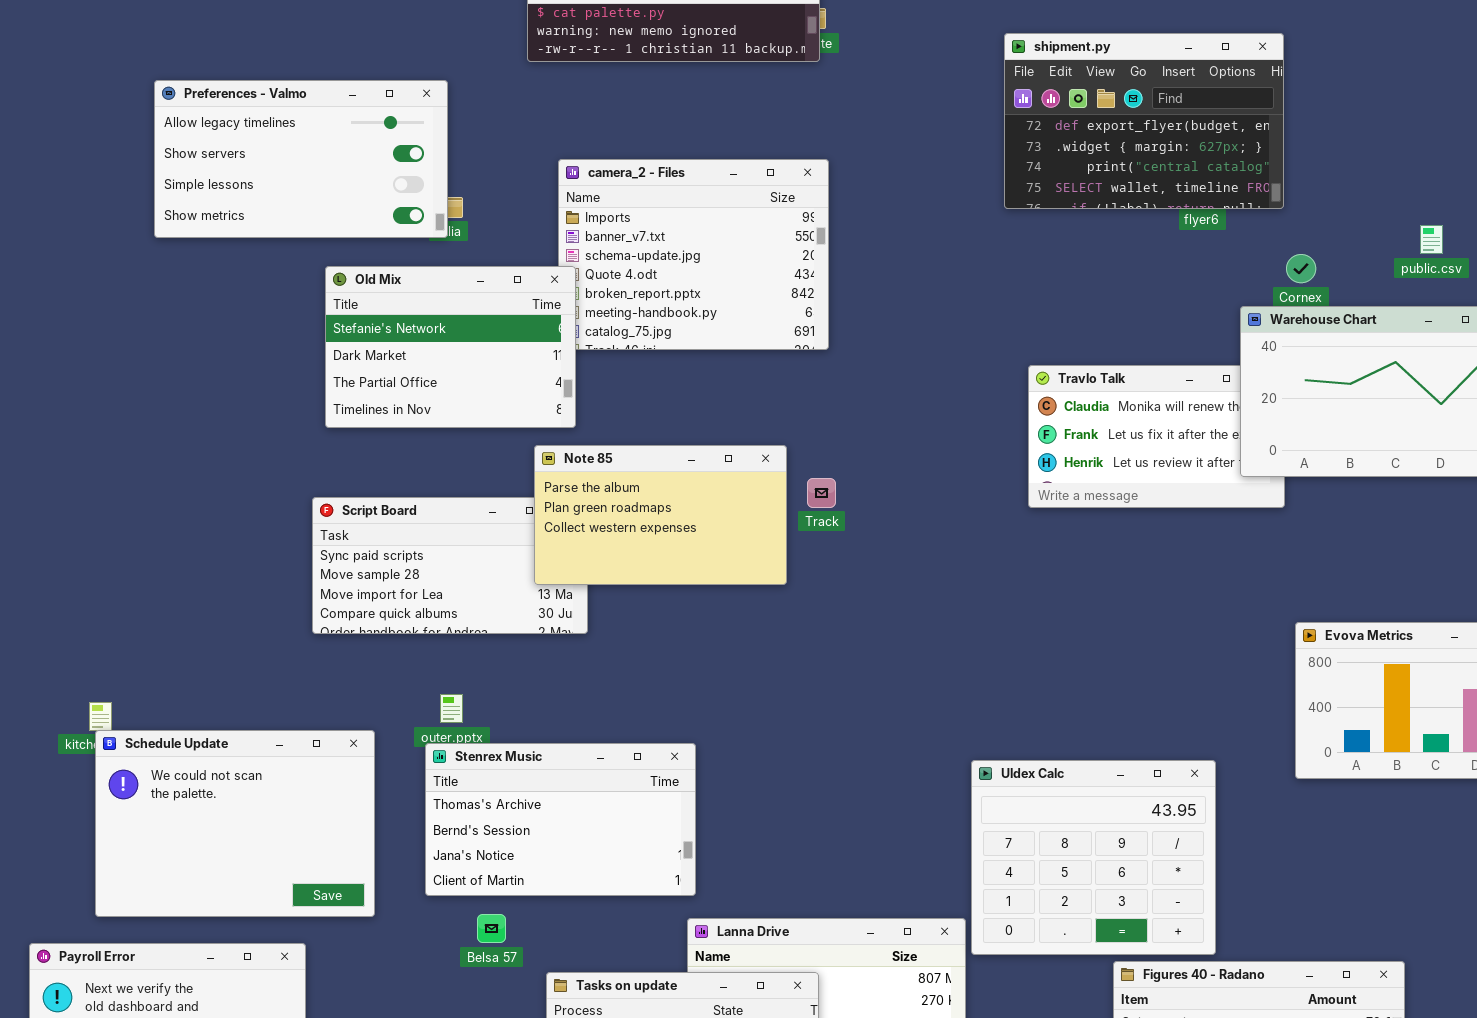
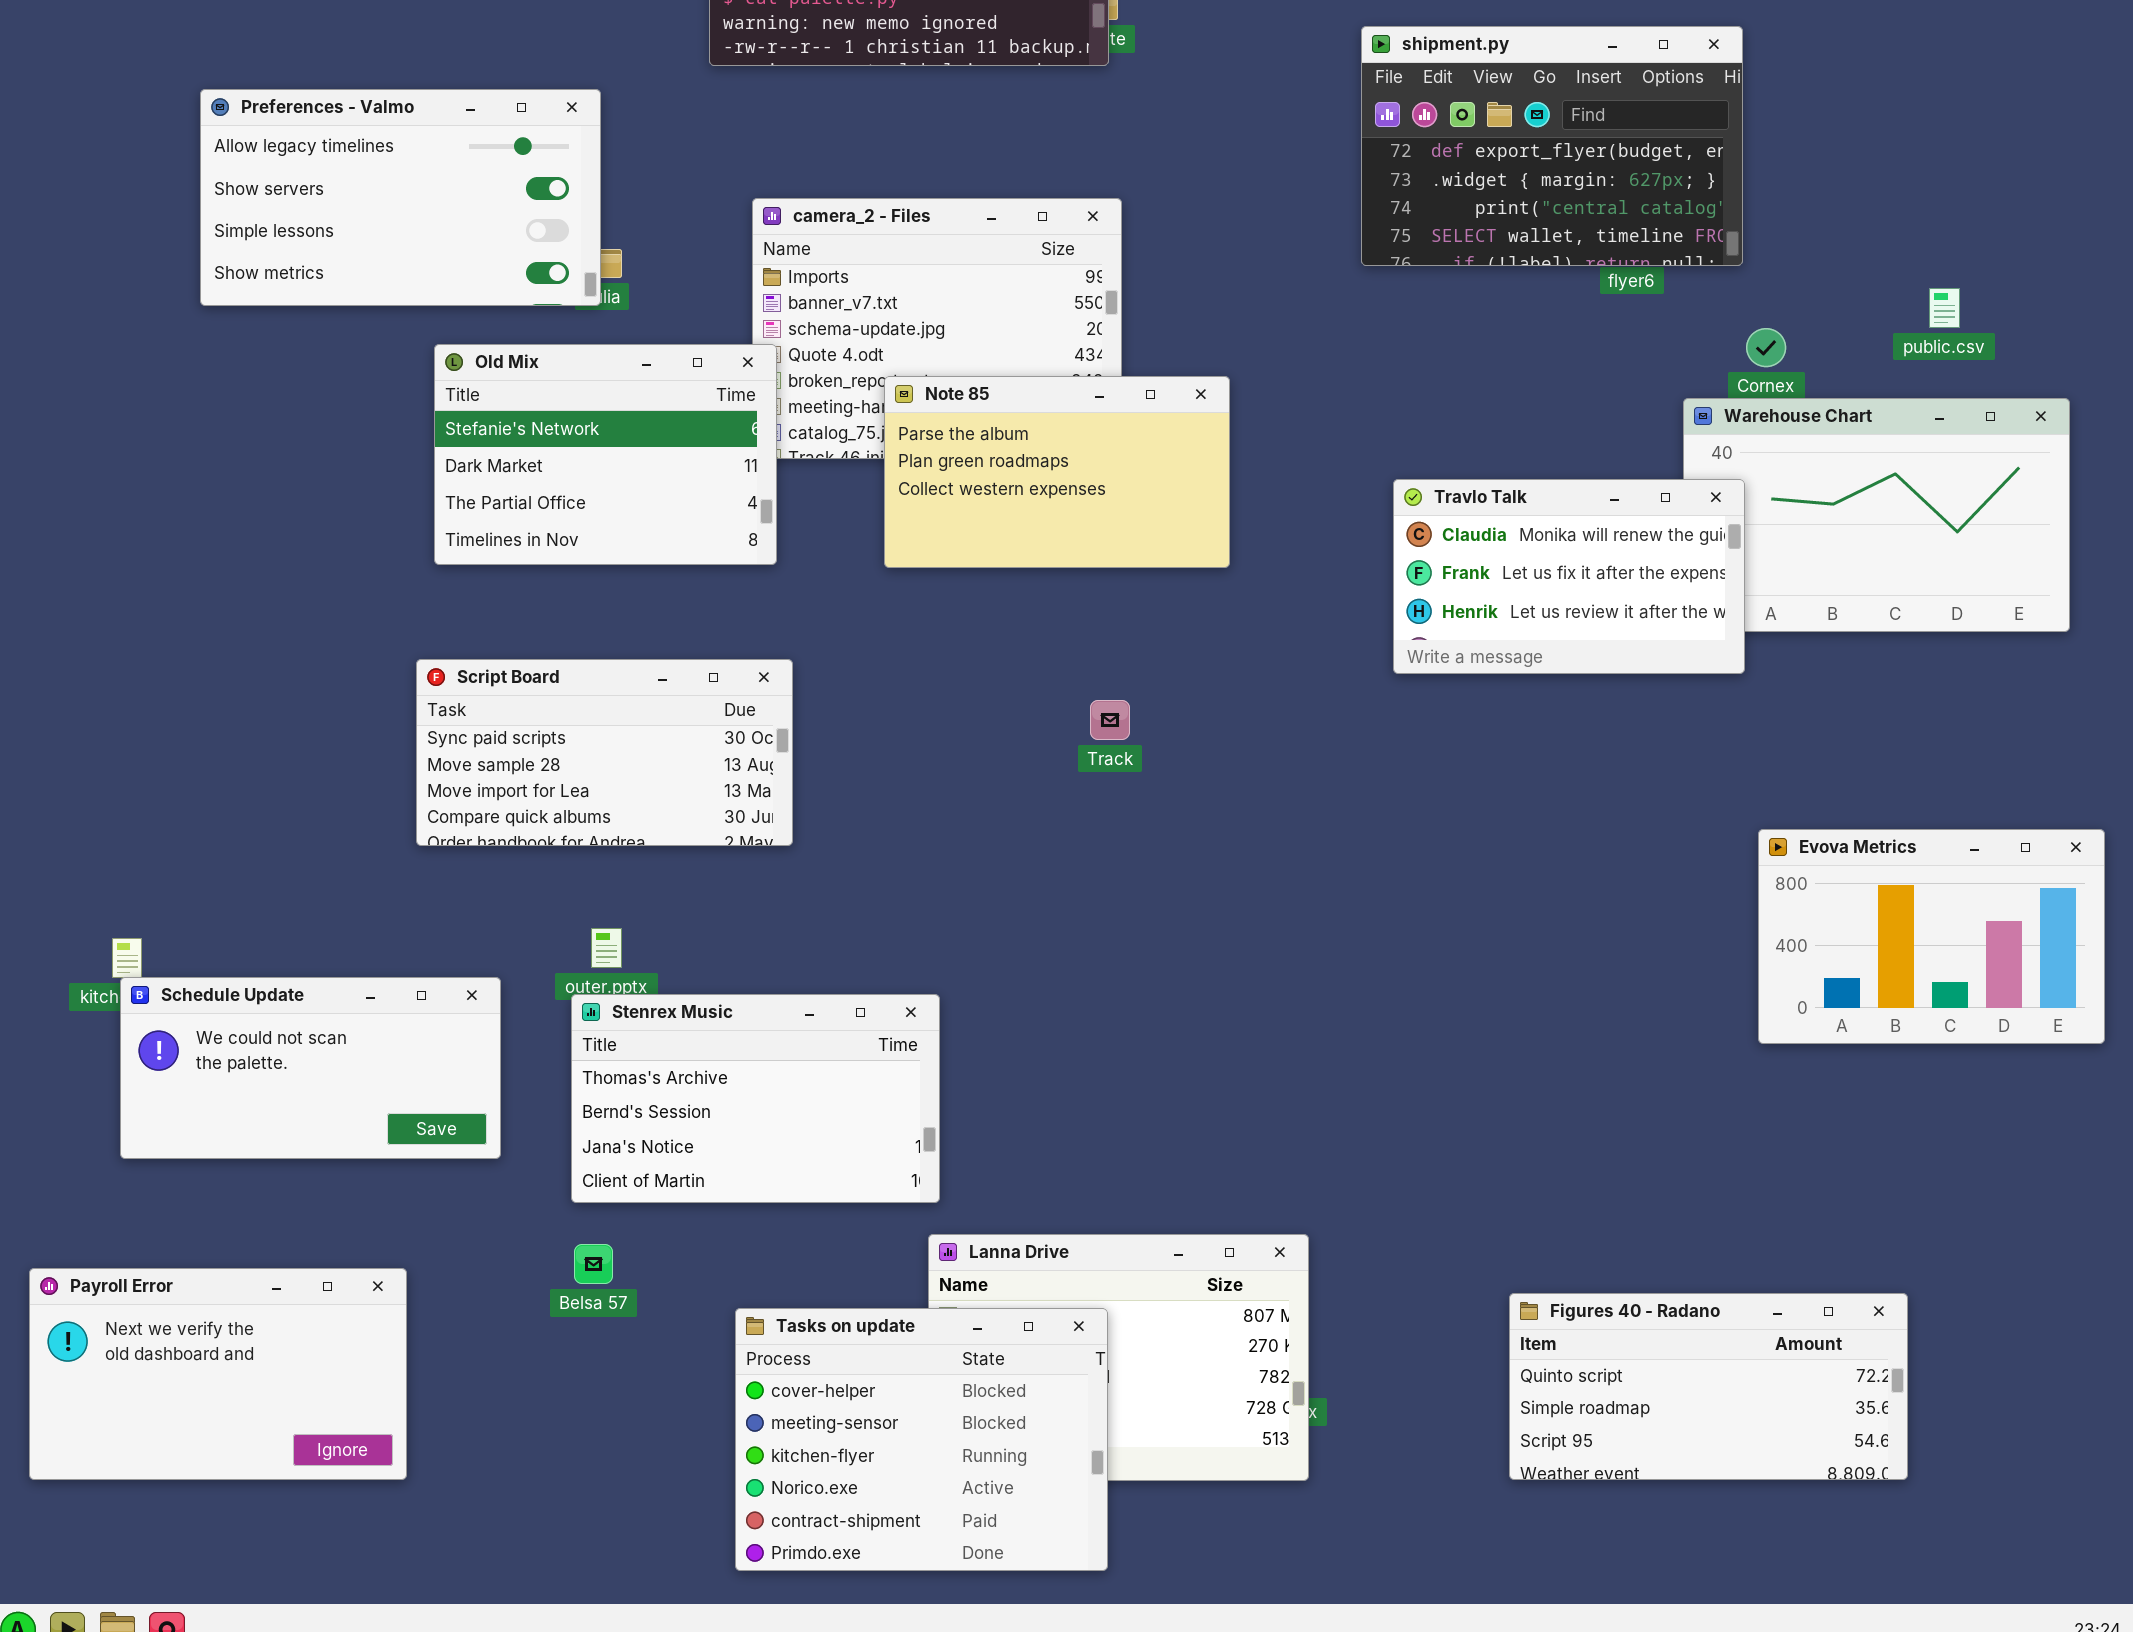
Travlo Talk: [1028,365,1285,508] -> [1393,479,1745,674], raised
Note 85: [534,445,787,585] -> [884,376,1230,568], moved
Track: [807,478,836,508] -> [1090,700,1130,740], moved
Schedule Update: [95,730,375,917] -> [120,977,501,1159], resized
Uldex Calc: [971,760,1216,955] -> none, closed
Belsa 57: [477,914,506,943] -> [574,1244,613,1284], moved

